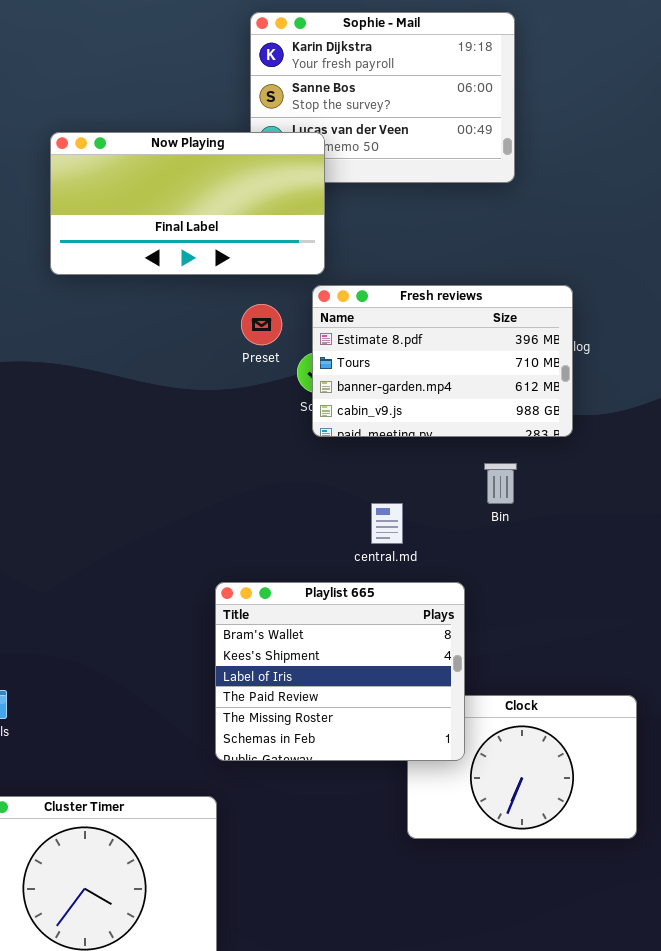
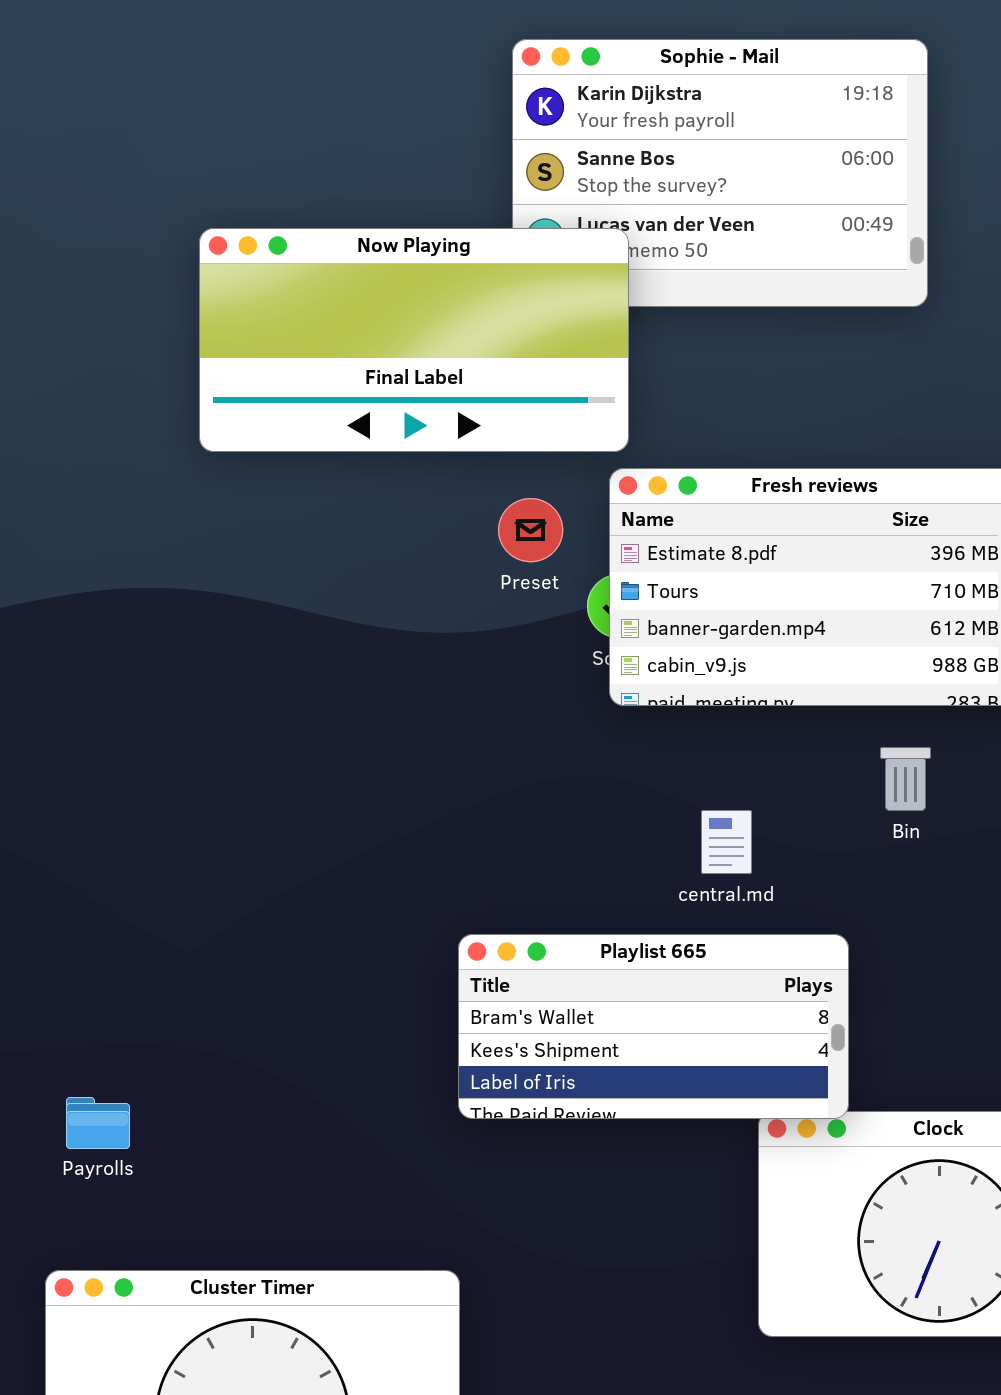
Playlist 665: [215,582,465,761] -> [458,934,849,1119], resized

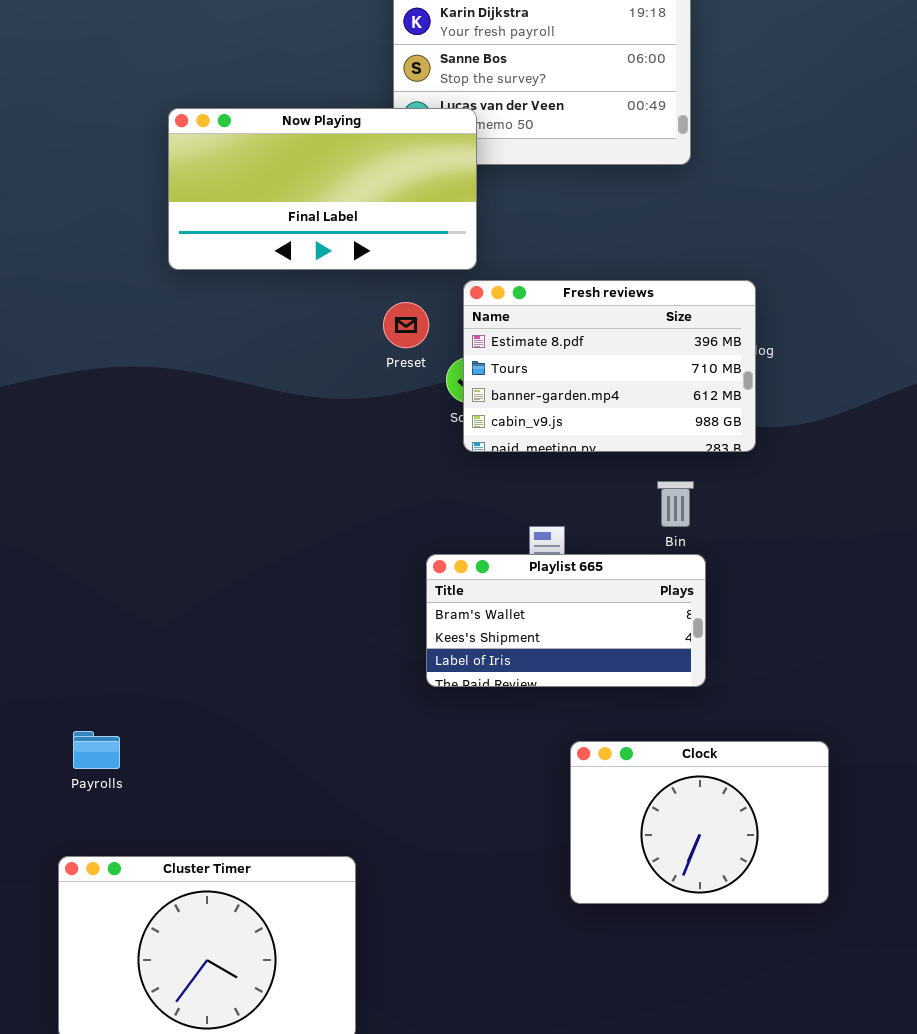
Playlist 665: [458,934,849,1119] -> [426,554,706,687], moved

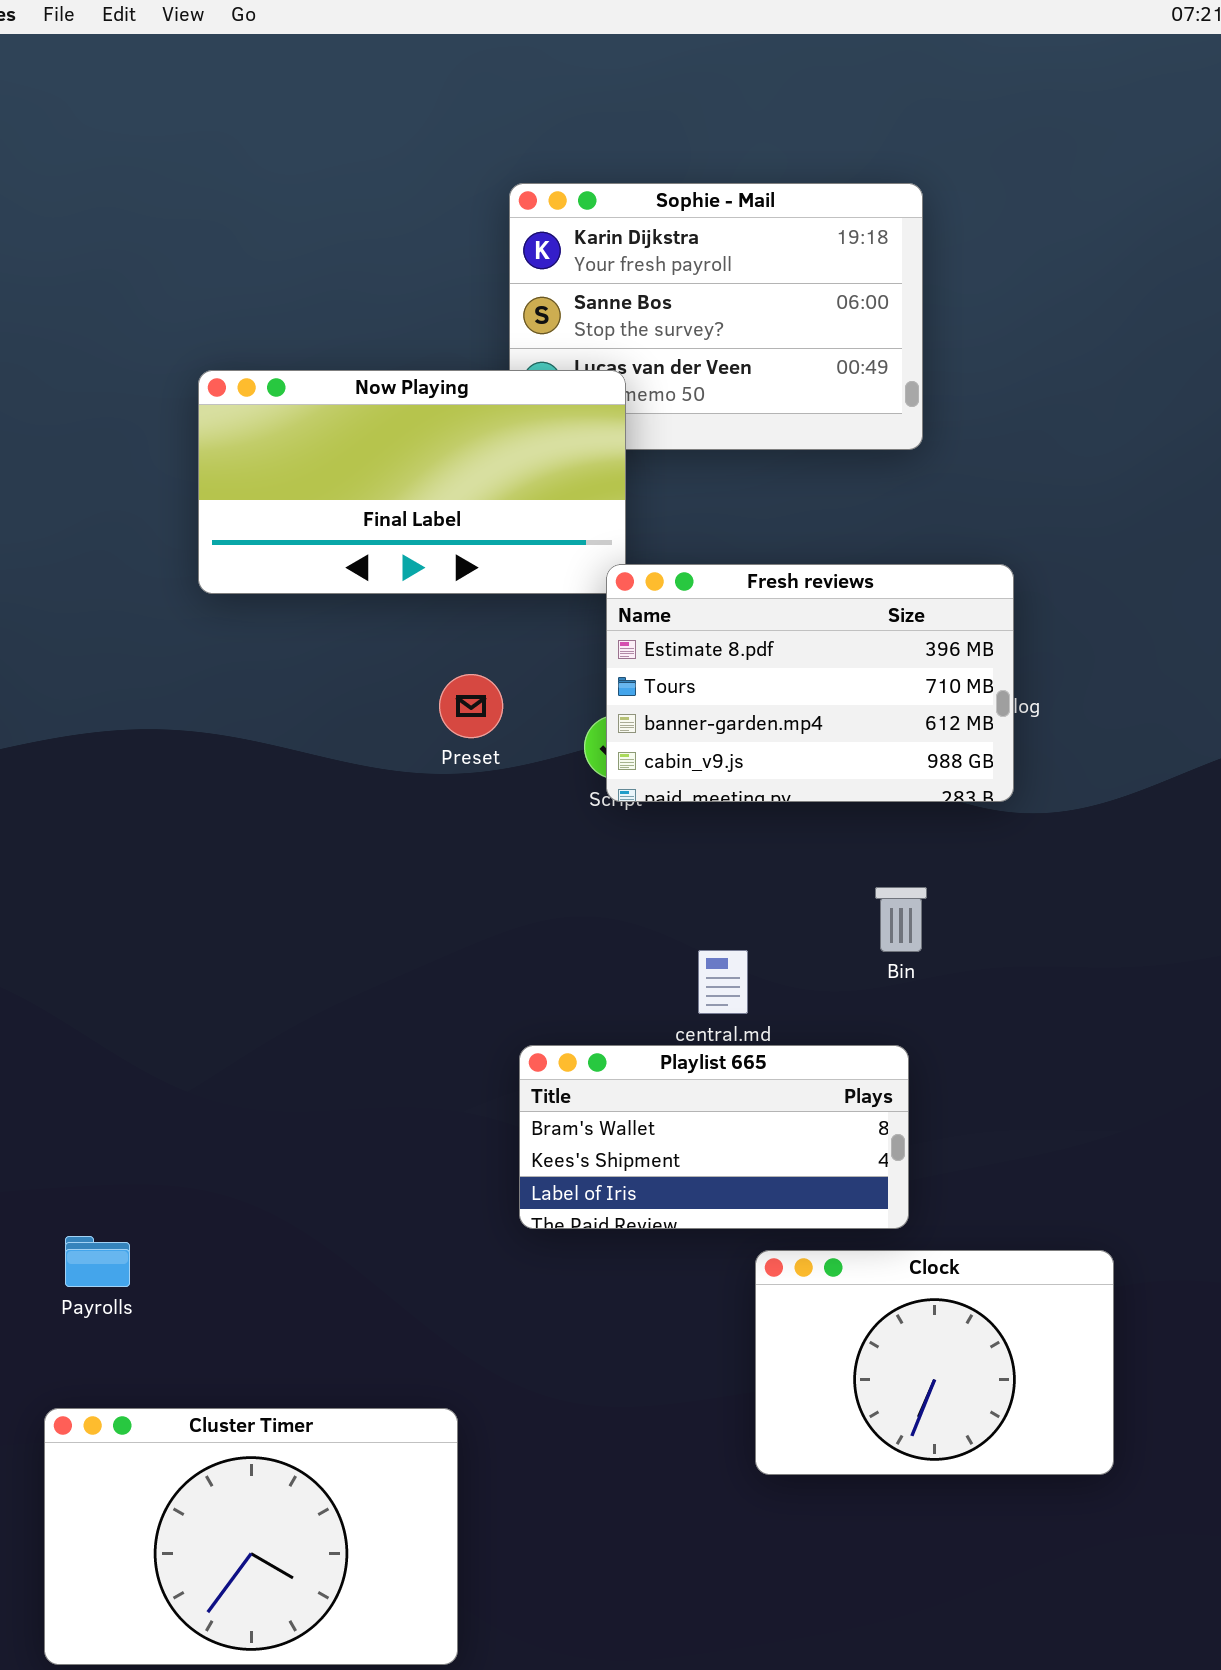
Fresh reviews: [463,280,756,452] -> [606,564,1014,802], moved
Preset: [383,302,429,348] -> [439,674,503,738], moved
Playlist 665: [426,554,706,687] -> [519,1045,909,1229], moved

